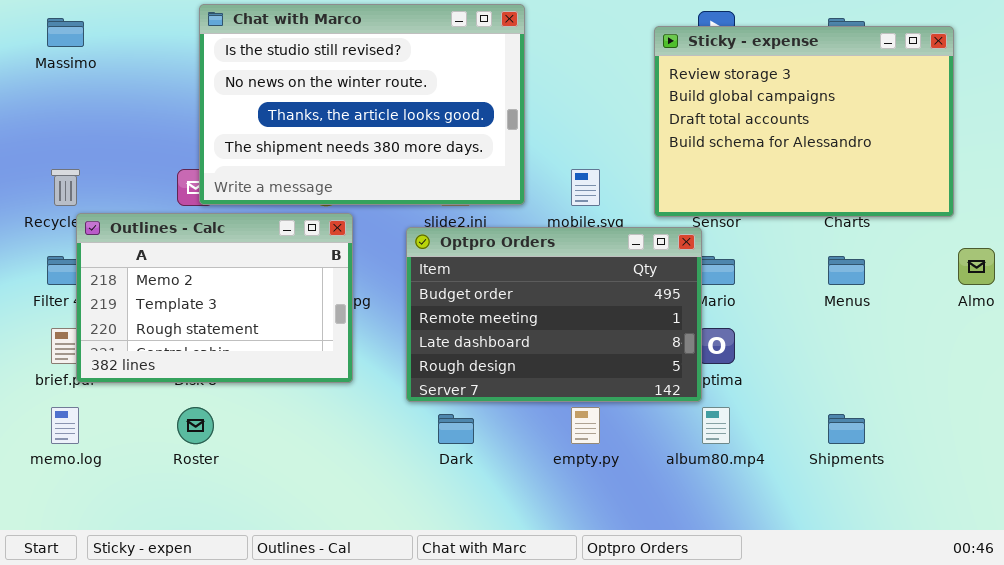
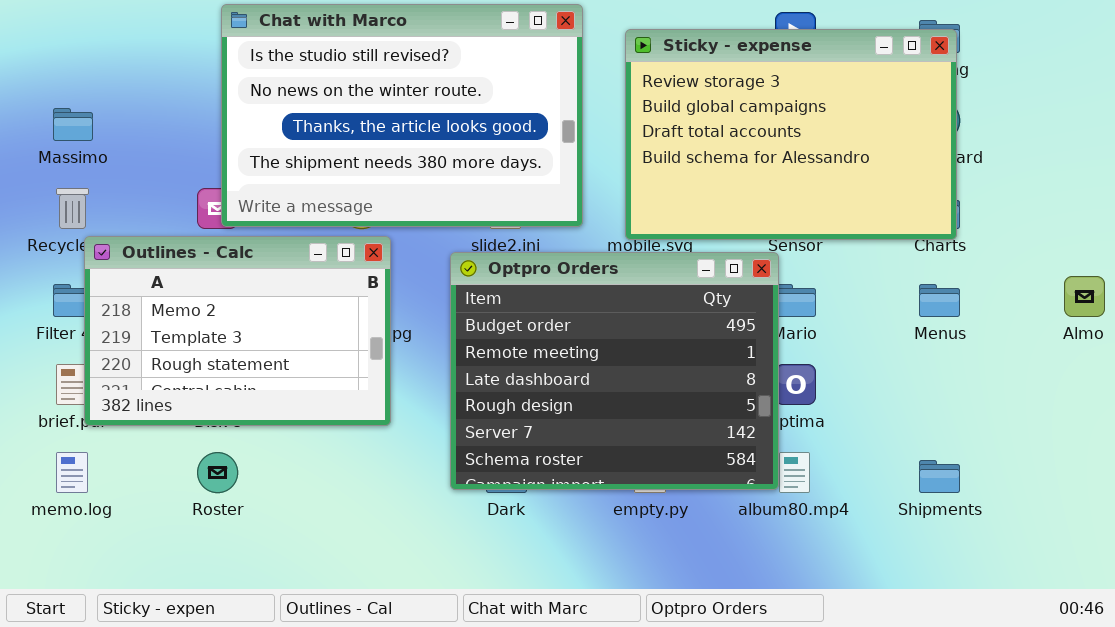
Massimo: [47,18,84,47] -> [53,108,93,141], moved
Sticky - expense: [654,26,954,217] -> [625,29,957,240], moved
Optpro Orders: [406,227,702,402] -> [450,252,779,490], resized

